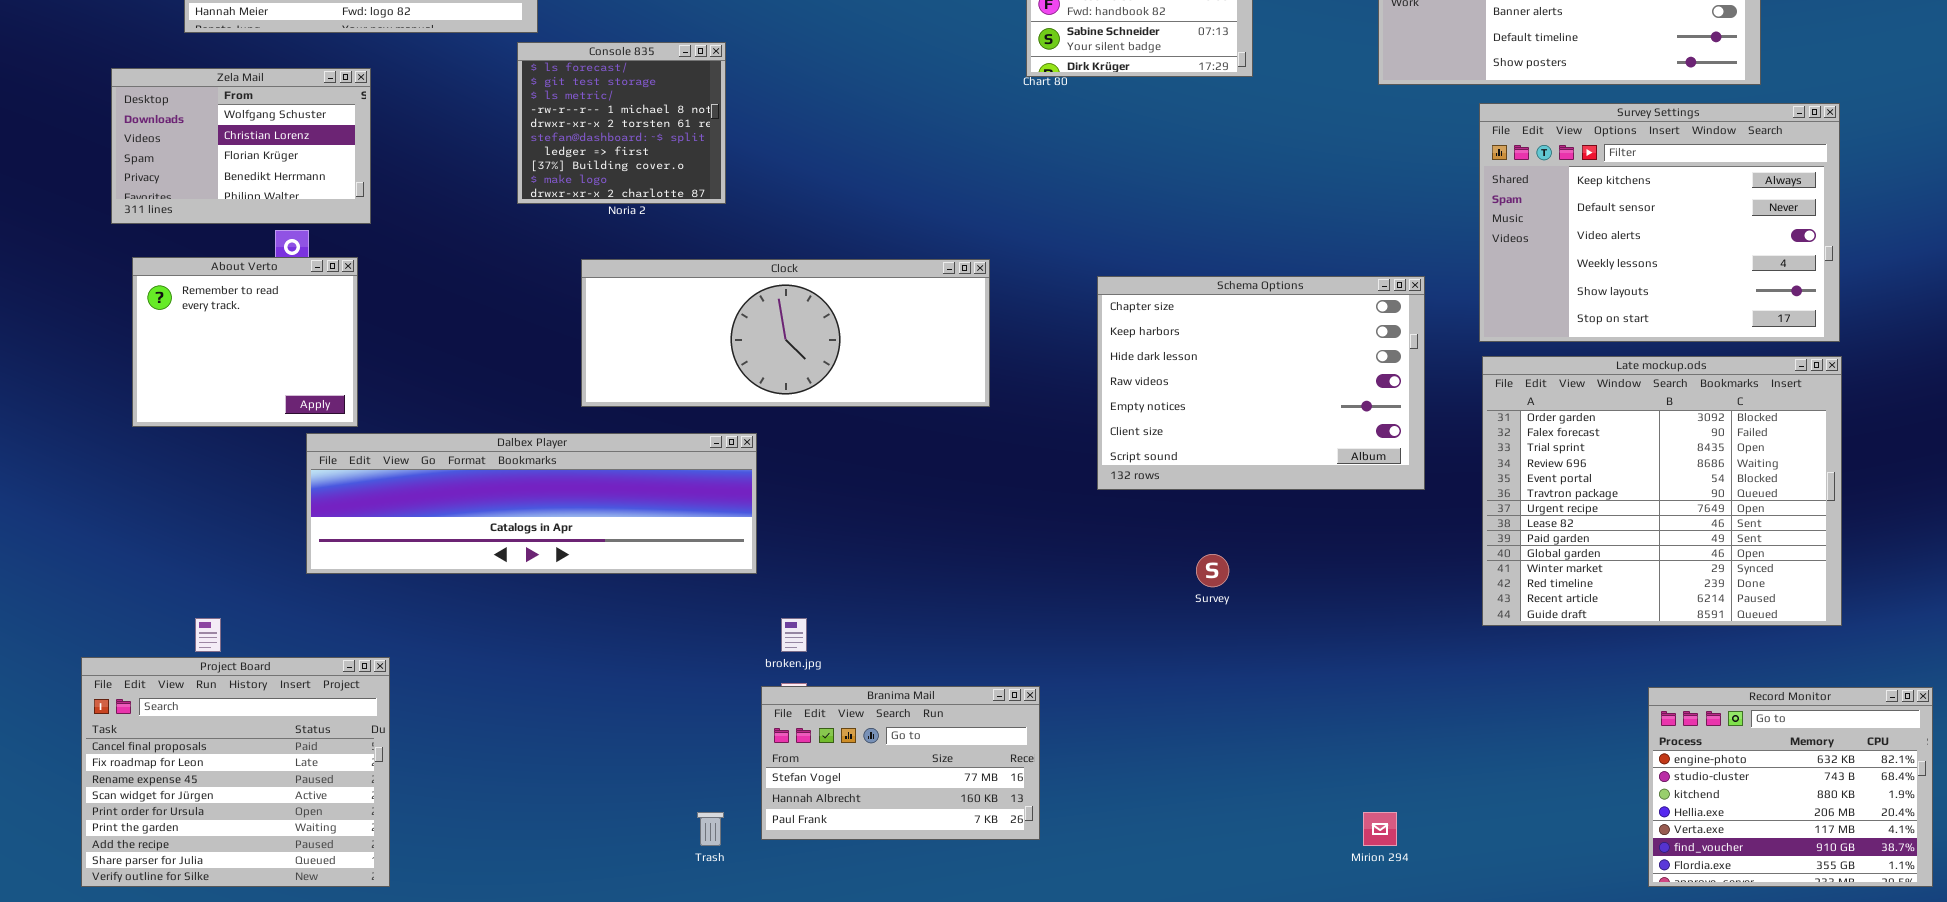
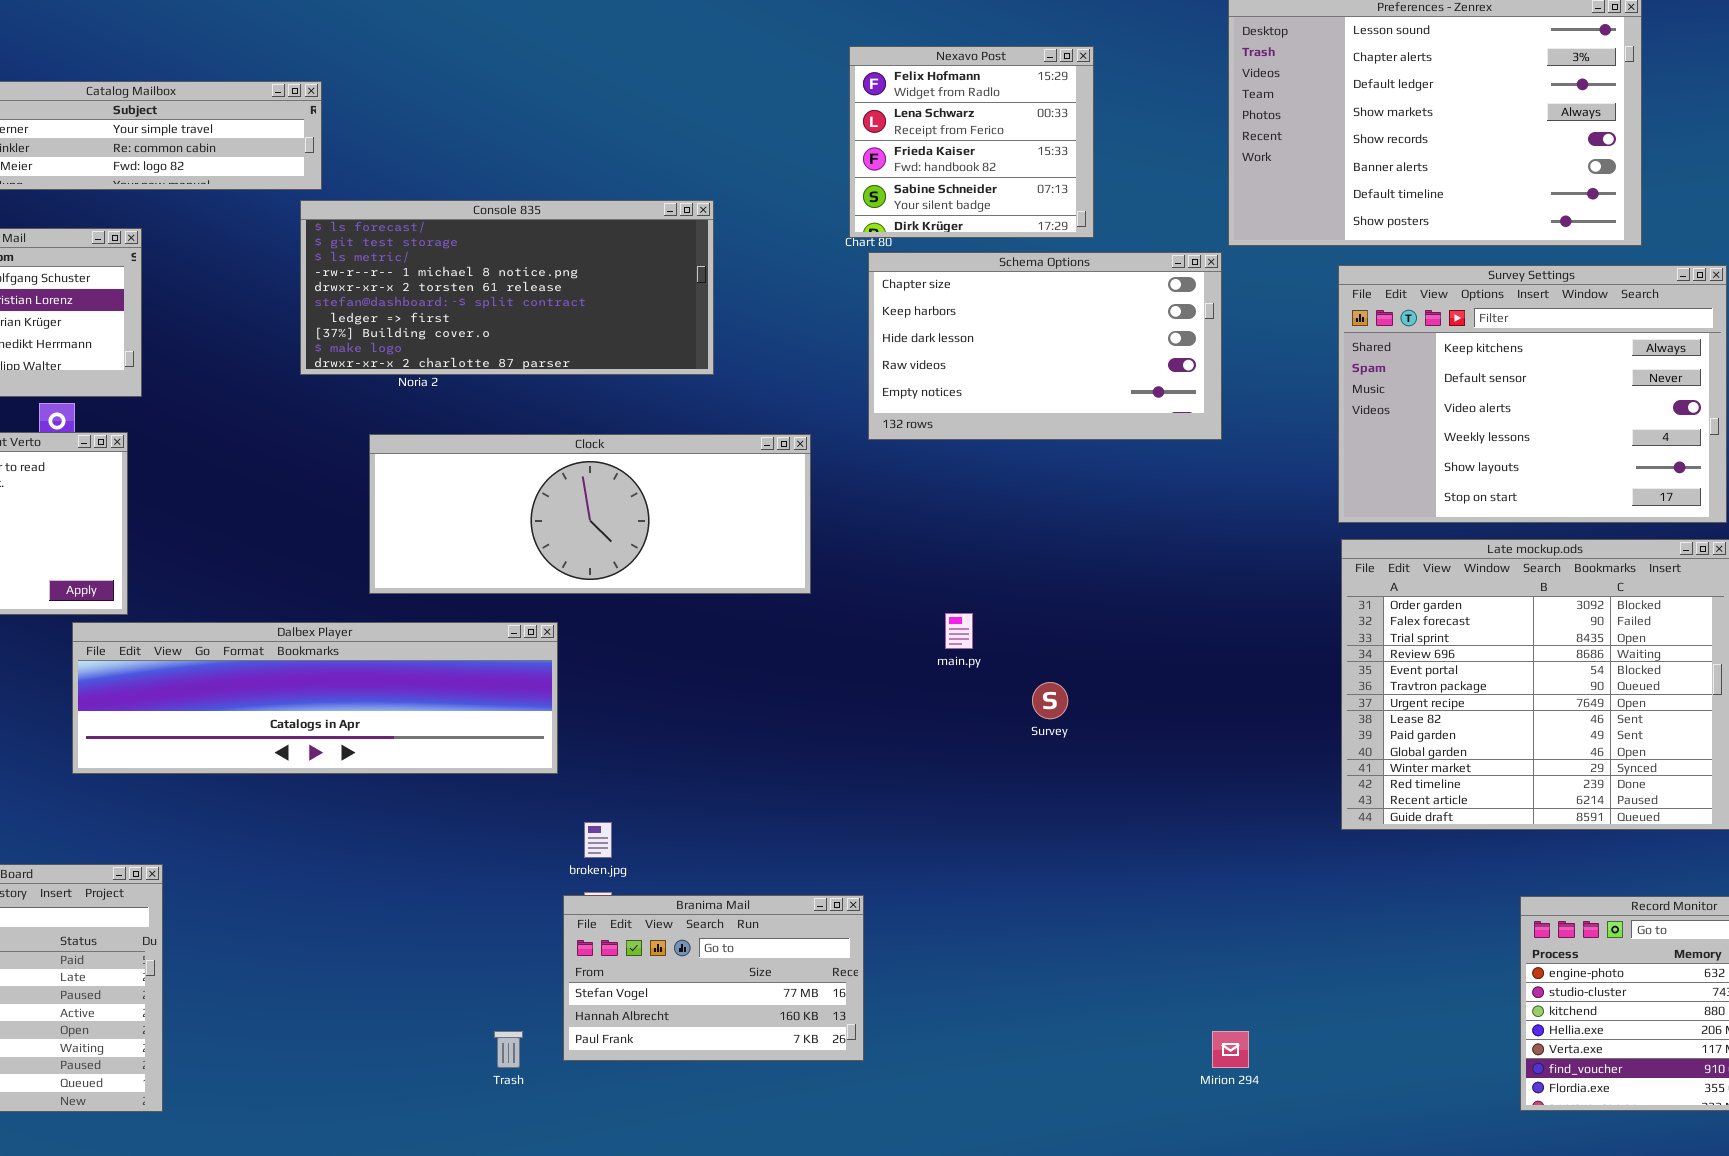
Console 835: [517,42,726,204] -> [300,200,714,375], resized
Schema Options: [1097,276,1425,490] -> [868,252,1222,440], moved, resized
Survey: [1196,554,1229,587] -> [1032,682,1068,719], moved

